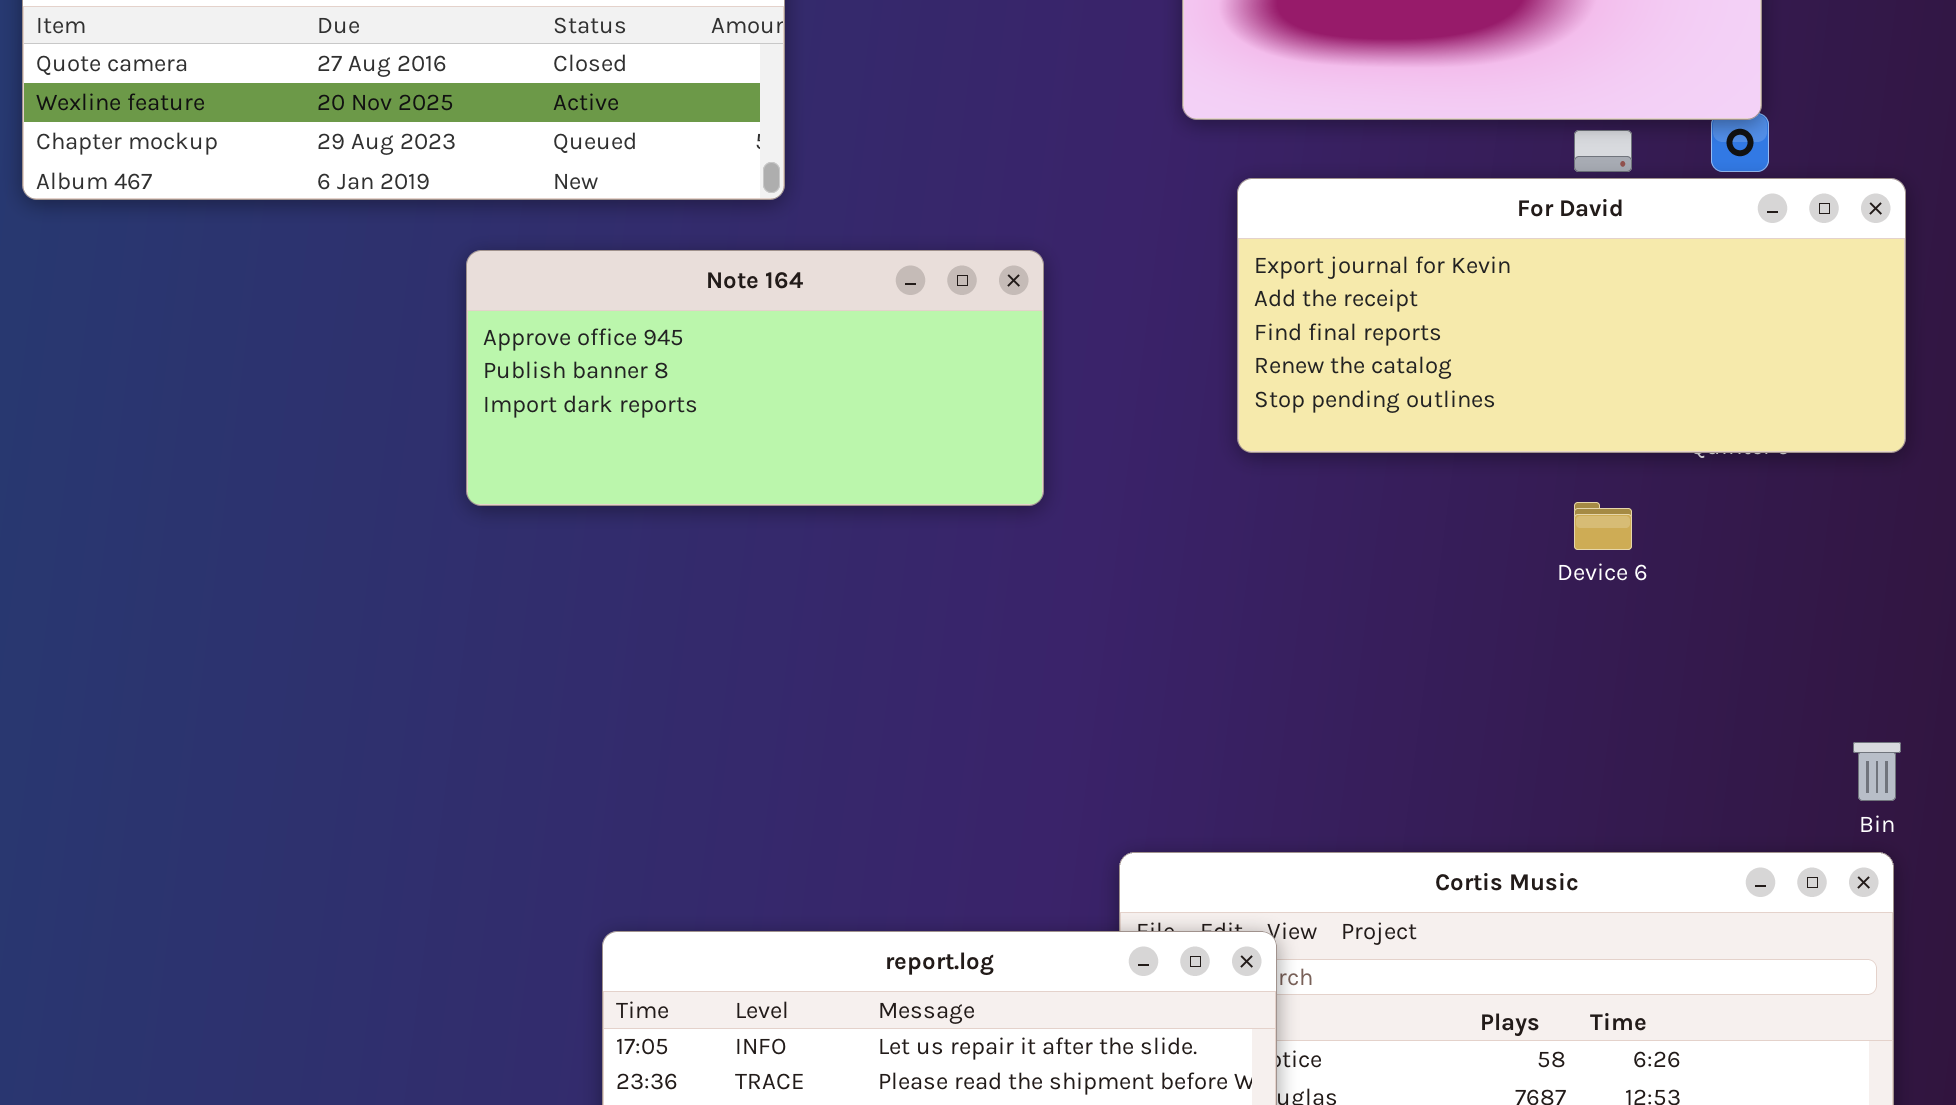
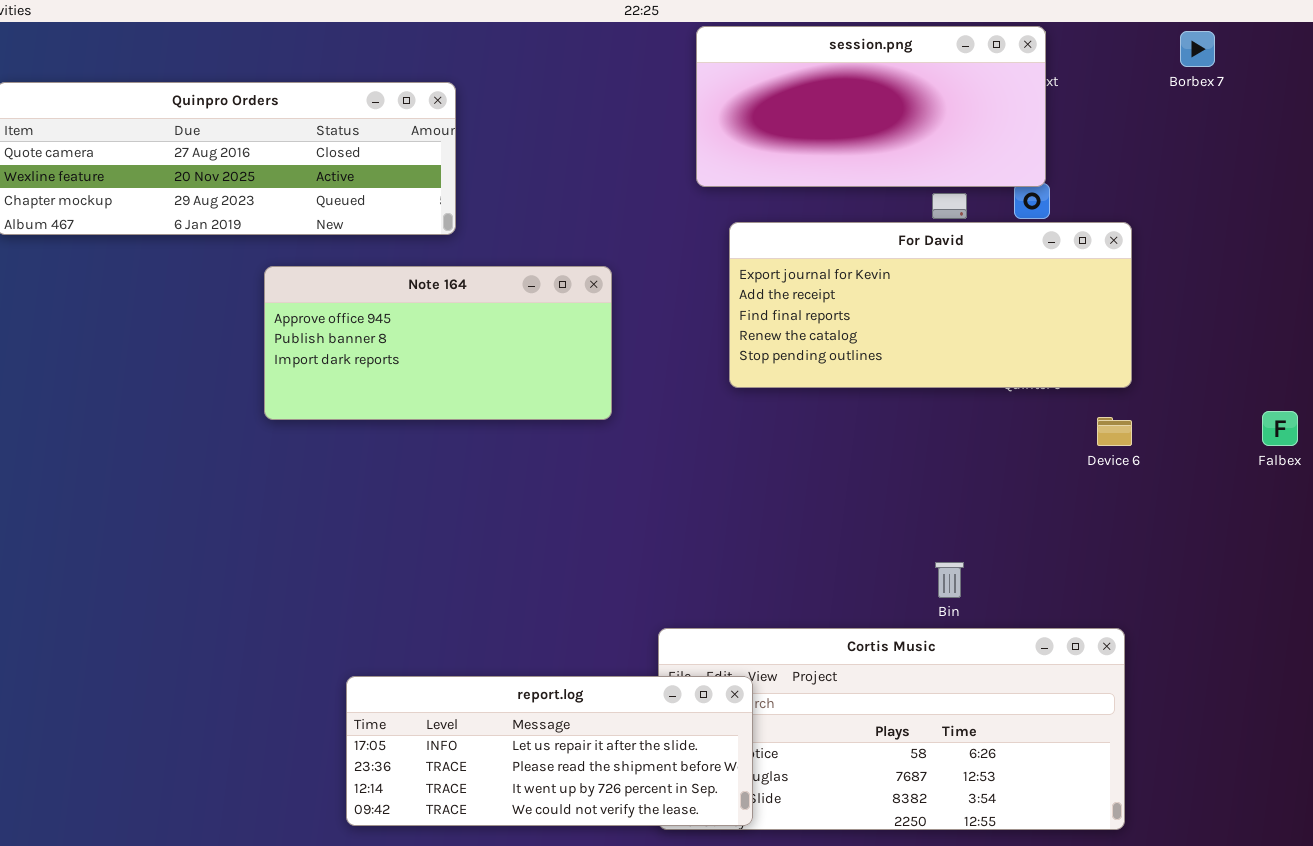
Device 6: [1574,502,1632,550] -> [1097,417,1132,446], moved
Bin: [1853,742,1901,801] -> [935,562,964,598], moved

